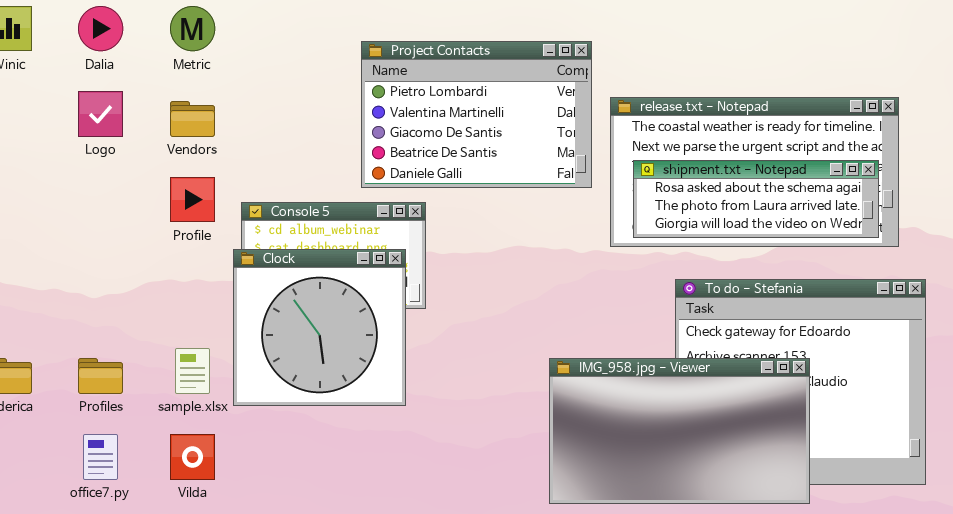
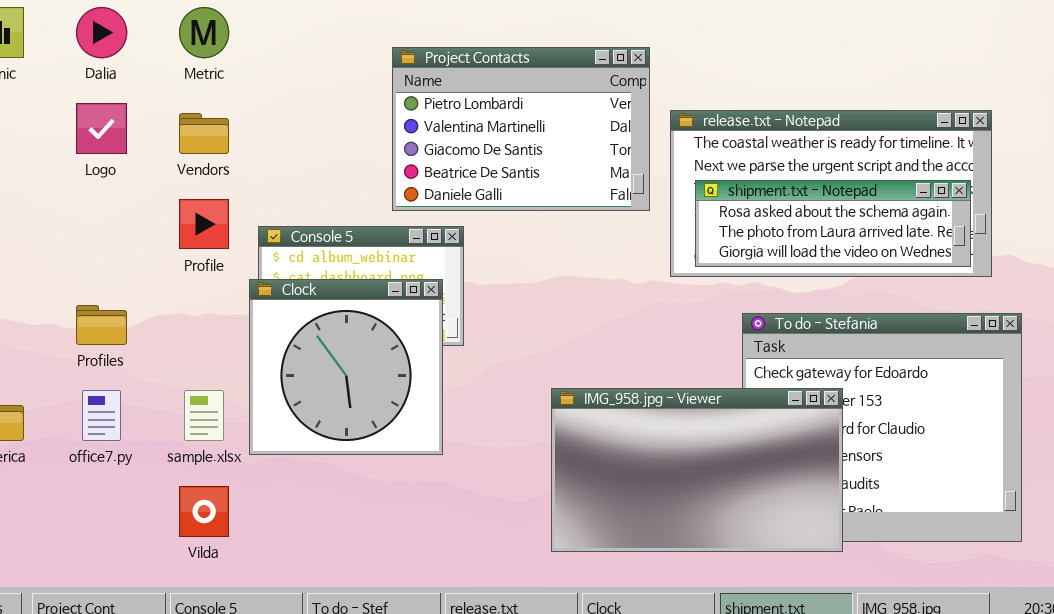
Profiles: [78,358,123,394] -> [76,305,127,345], moved
IMG_958.jpg - Viewer: [549,358,810,504] -> [551,388,843,552], moved
office7.py: [83,434,118,480] -> [82,390,121,441], moved

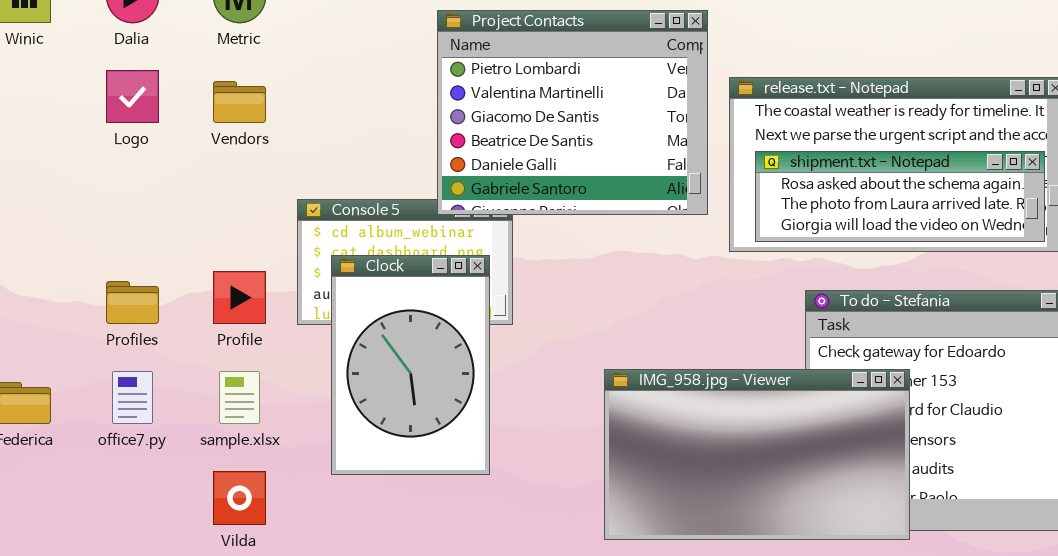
Project Contacts: [392,47,650,211] -> [437,10,708,215], resized
Profile: [179,199,229,249] -> [213,271,266,324], moved
Clock: [249,279,443,455] -> [331,255,490,475], resized

